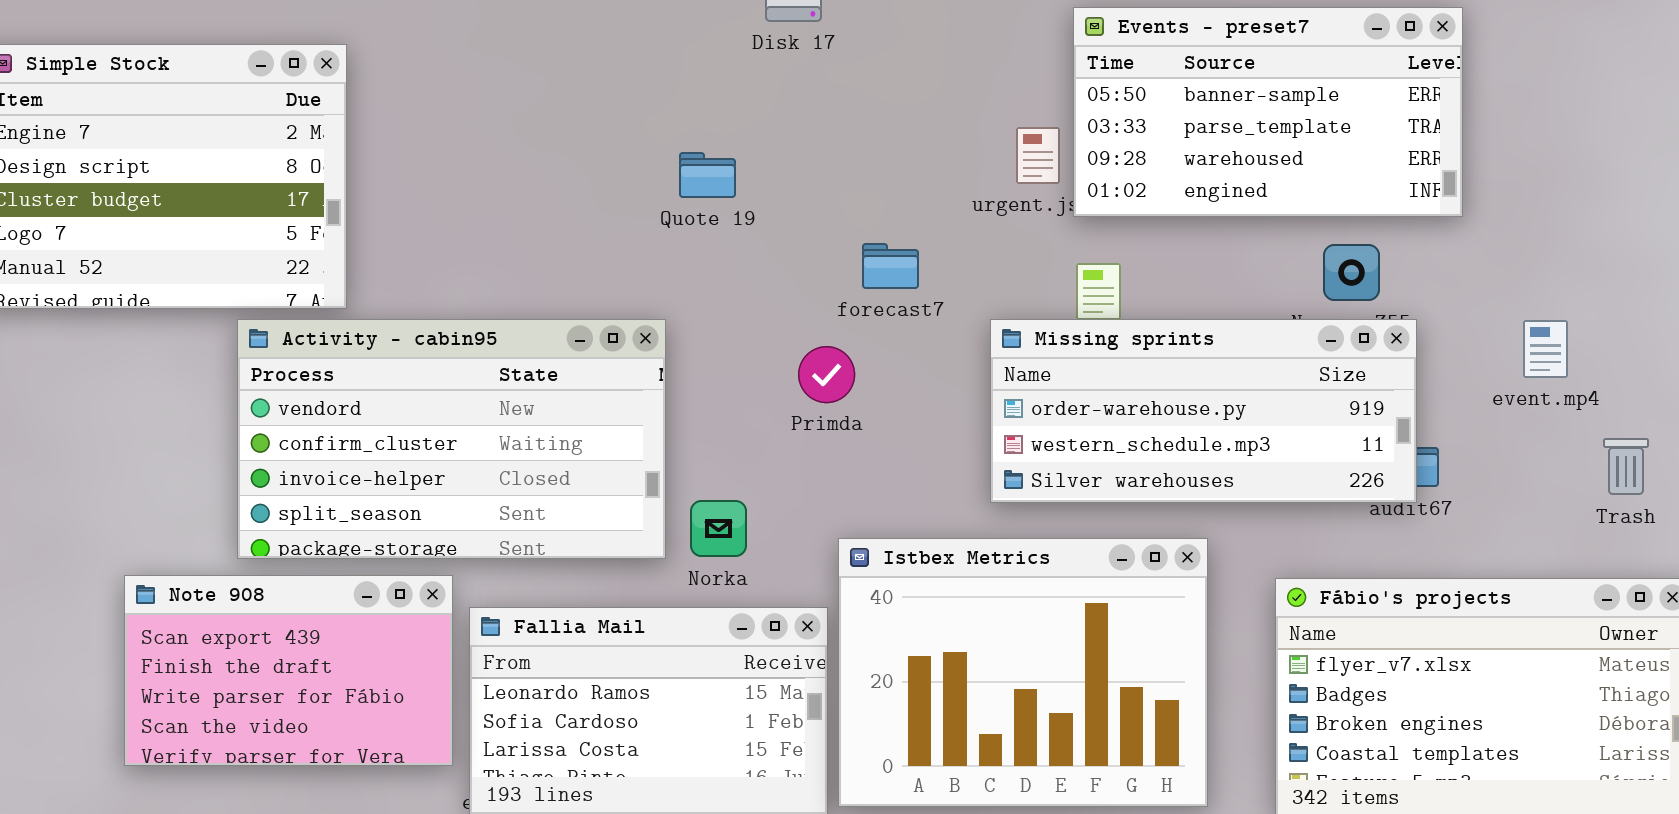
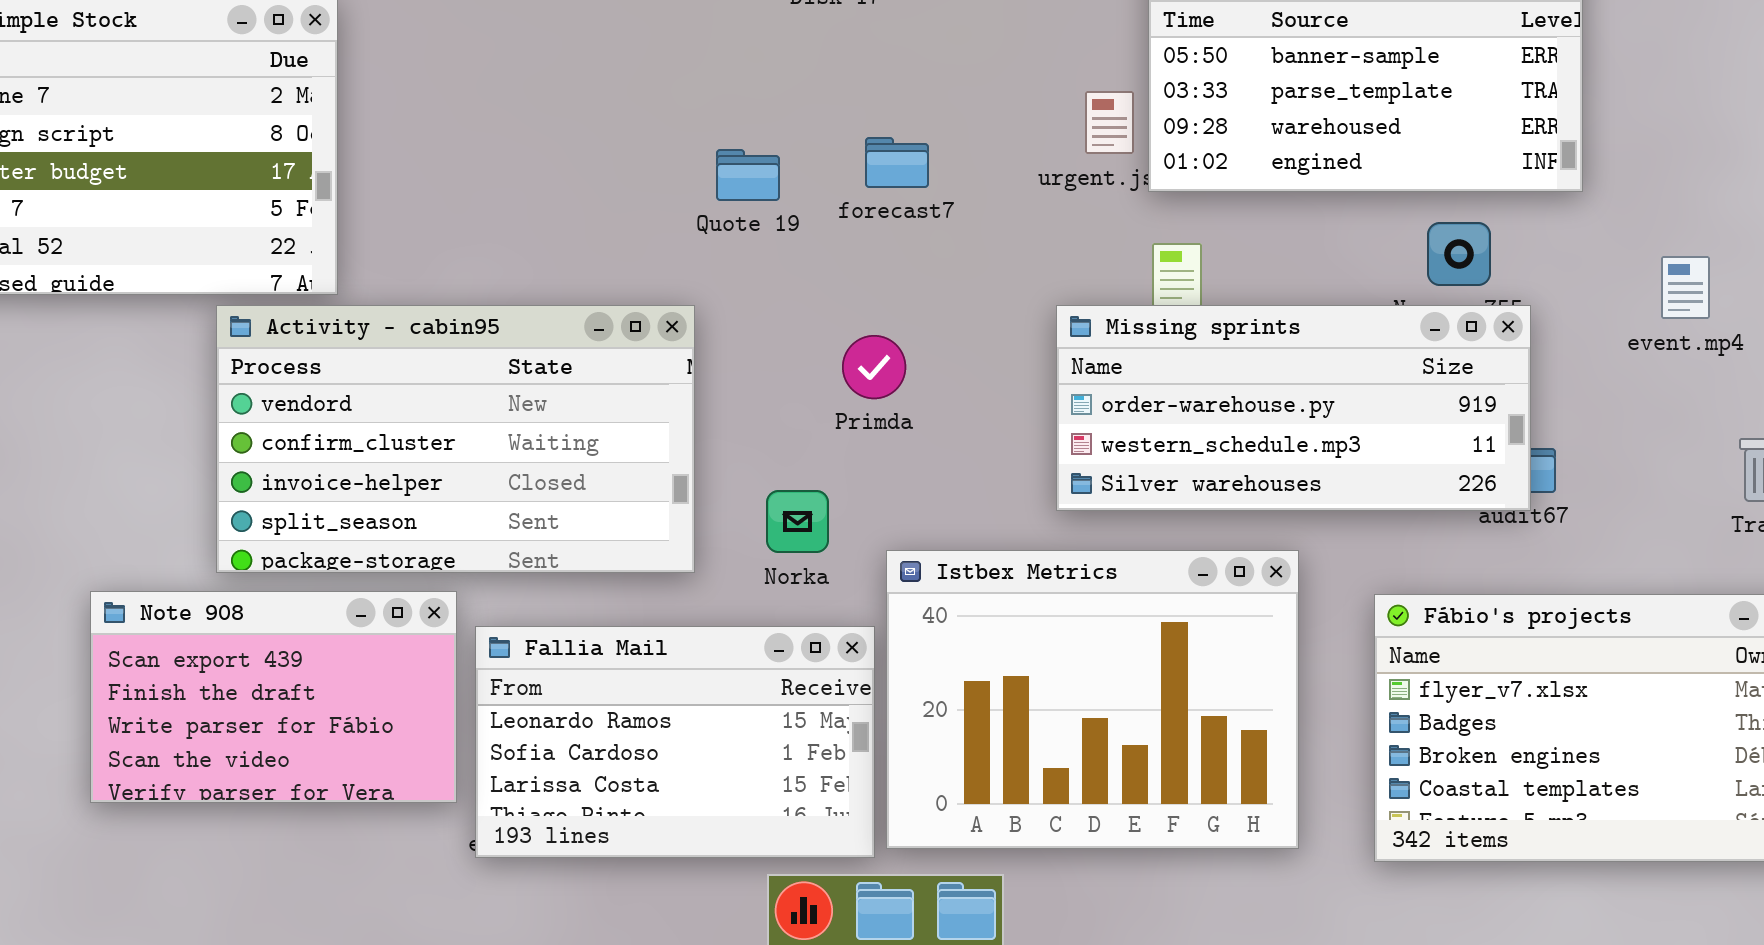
Quote 19: [679,152,736,198] -> [716,149,780,201], moved
forecast7: [862,243,919,289] -> [865,137,929,188], moved
event.mp4: [1523,320,1568,378] -> [1661,256,1710,319], moved
Norka: [690,500,747,557] -> [766,490,829,553], moved

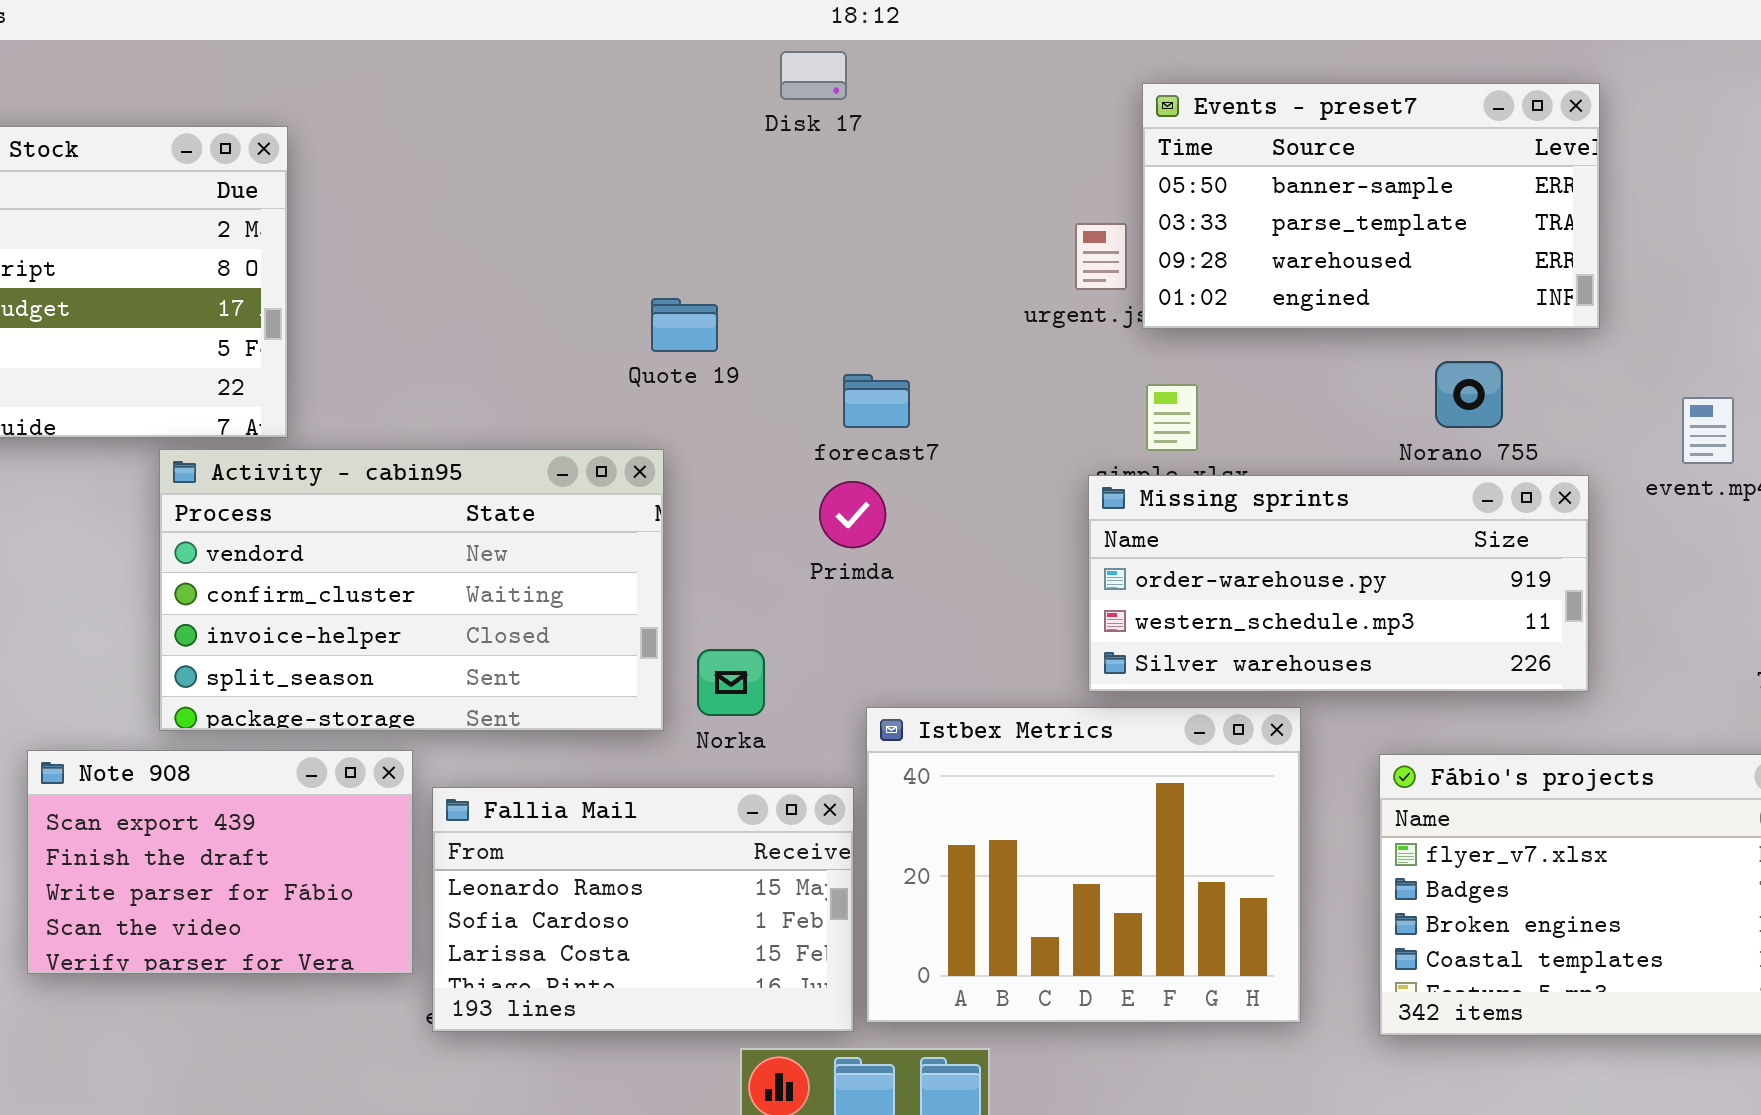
forecast7: [865,137,929,188] -> [843,374,910,428], moved
Quote 19: [716,149,780,201] -> [651,298,718,352], moved
Missing sprints: [1056,305,1531,511] -> [1088,475,1589,692], moved
Norka: [766,490,829,553] -> [697,649,765,716], moved

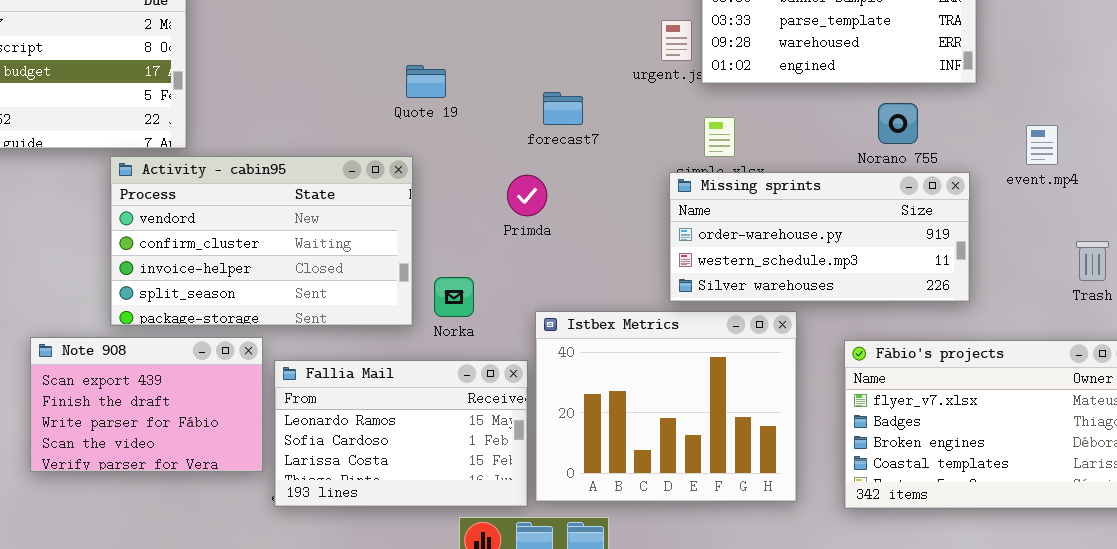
forecast7: [843,374,910,428] -> [543,92,583,125], moved

